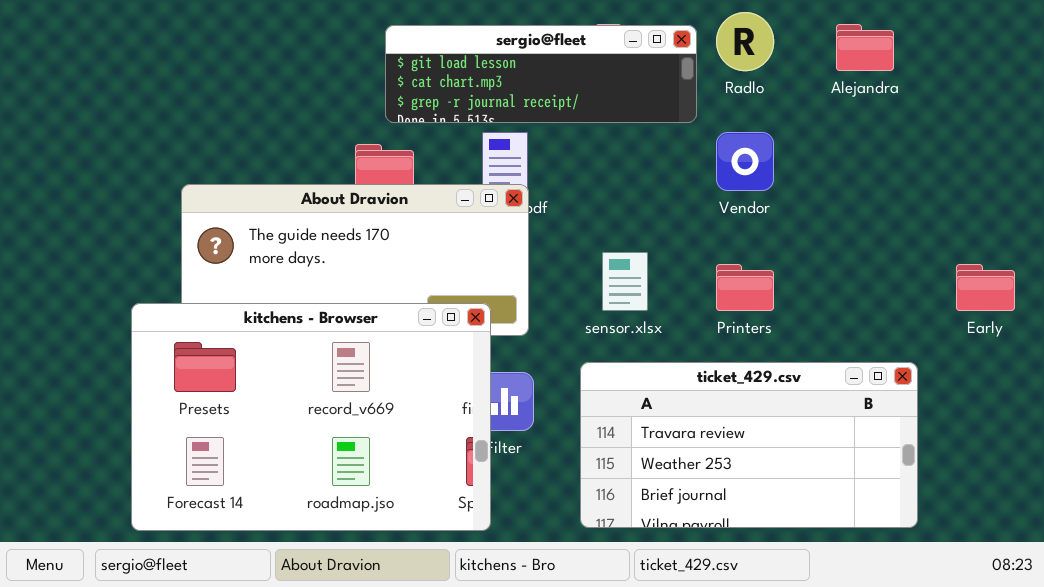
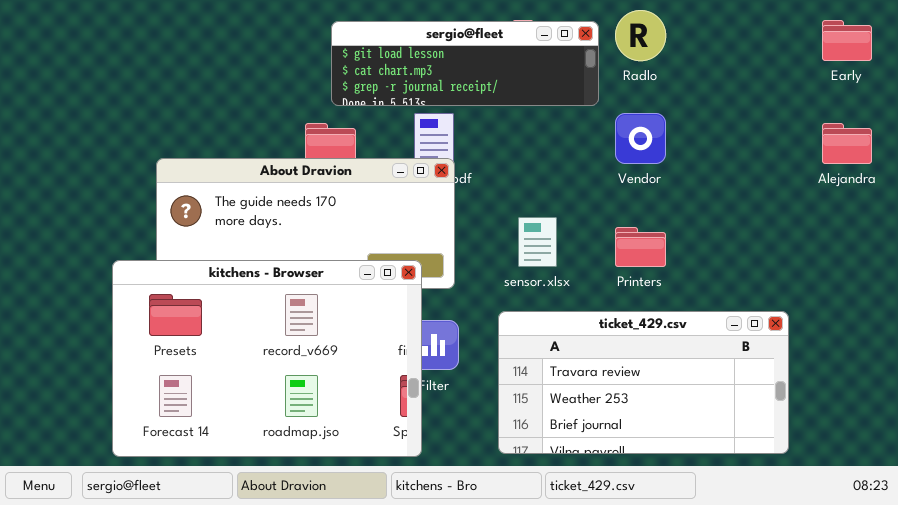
Alejandra: [836,24,894,71] -> [822,123,872,164], moved
Early: [956,264,1015,311] -> [822,20,872,61], moved

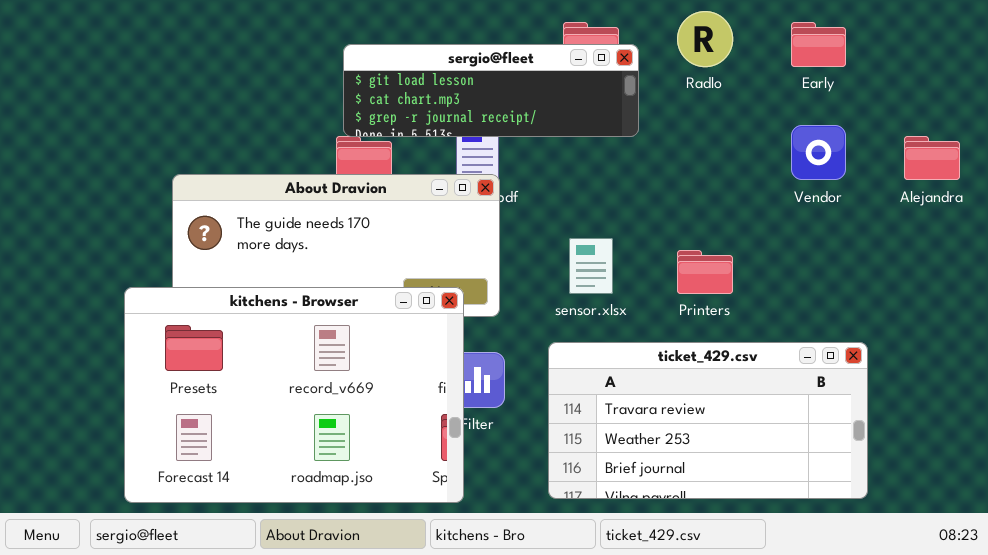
Early: [822,20,872,61] -> [791,22,846,67], moved
sergio@fleet: [331,21,599,106] -> [343,44,639,137], moved
Vendor: [615,113,666,164] -> [791,125,846,180], moved

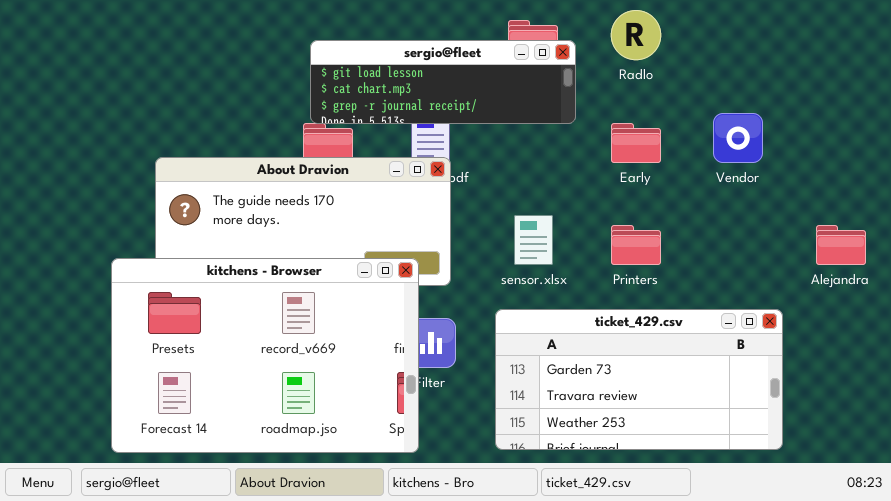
Early: [791,22,846,67] -> [611,123,661,163], moved
Alejandra: [904,136,960,180] -> [816,225,866,265], moved
ticket_429.csv: [548,342,868,499] -> [495,309,783,450], scrolled up 1 row

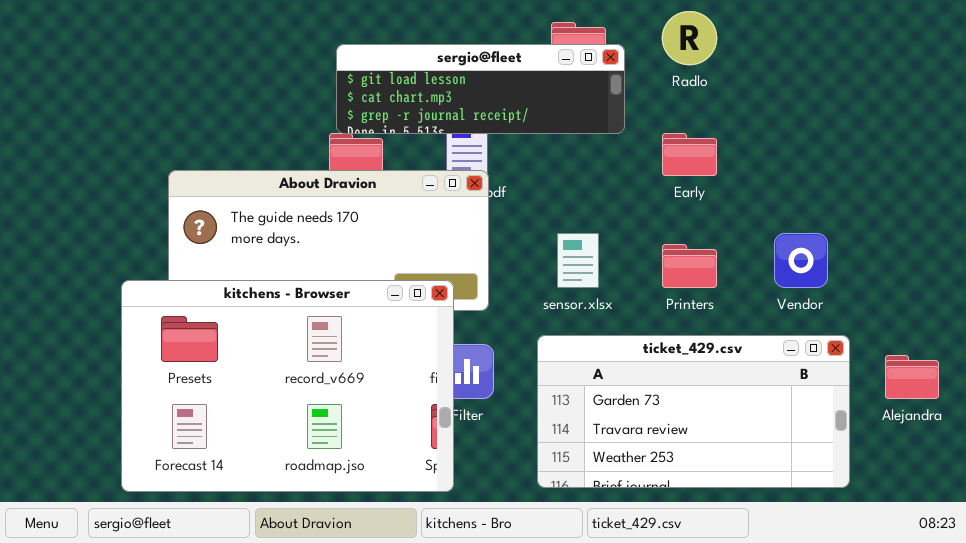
Vendor: [713,113,763,163] -> [774,233,828,288], moved
Alejandra: [816,225,866,265] -> [885,355,939,399], moved

